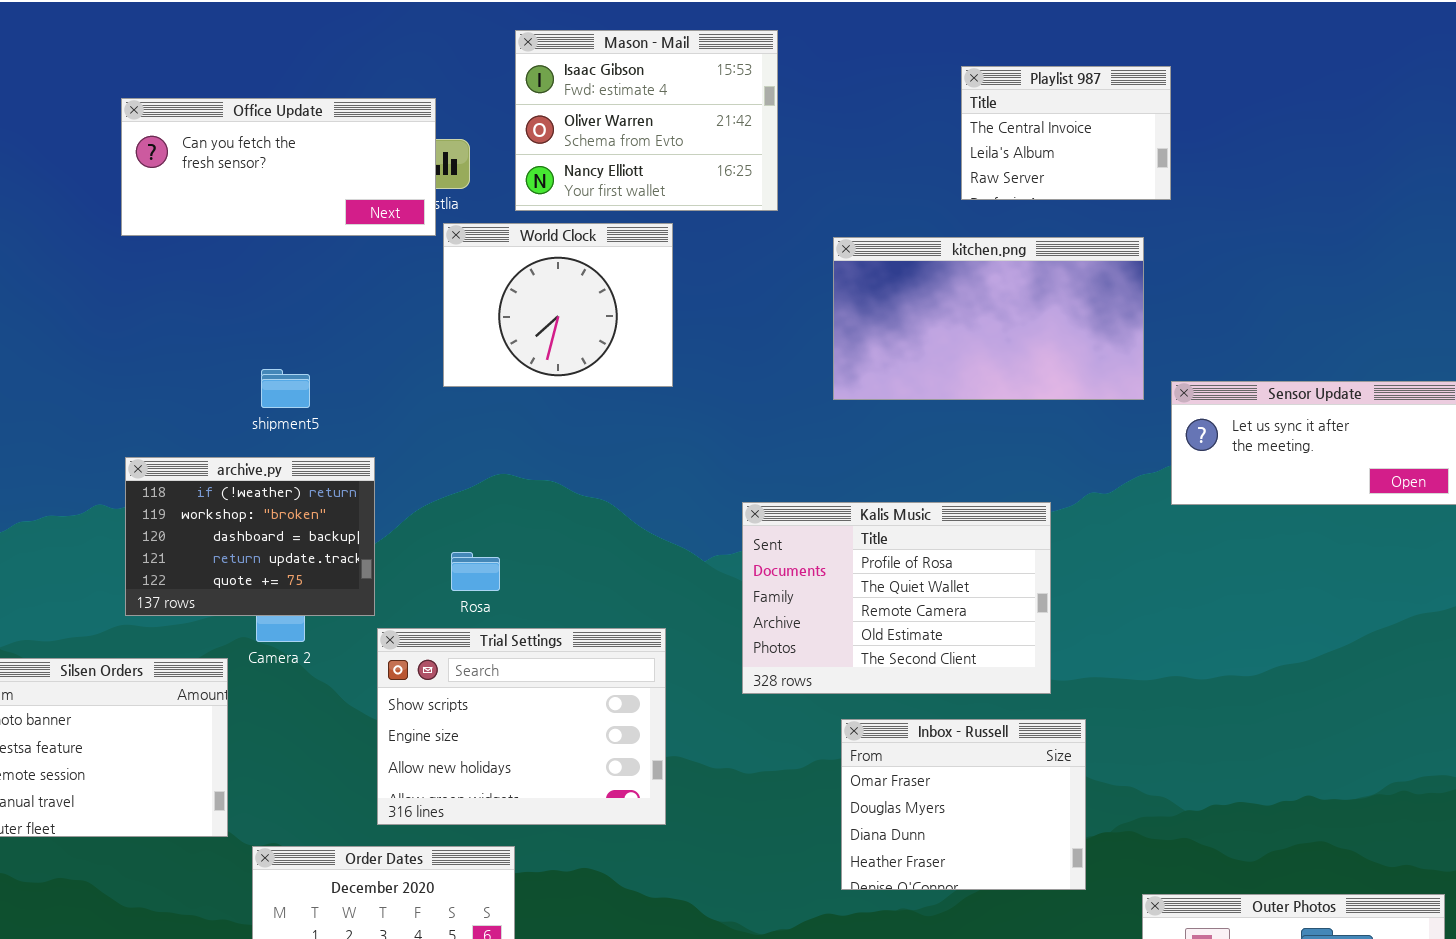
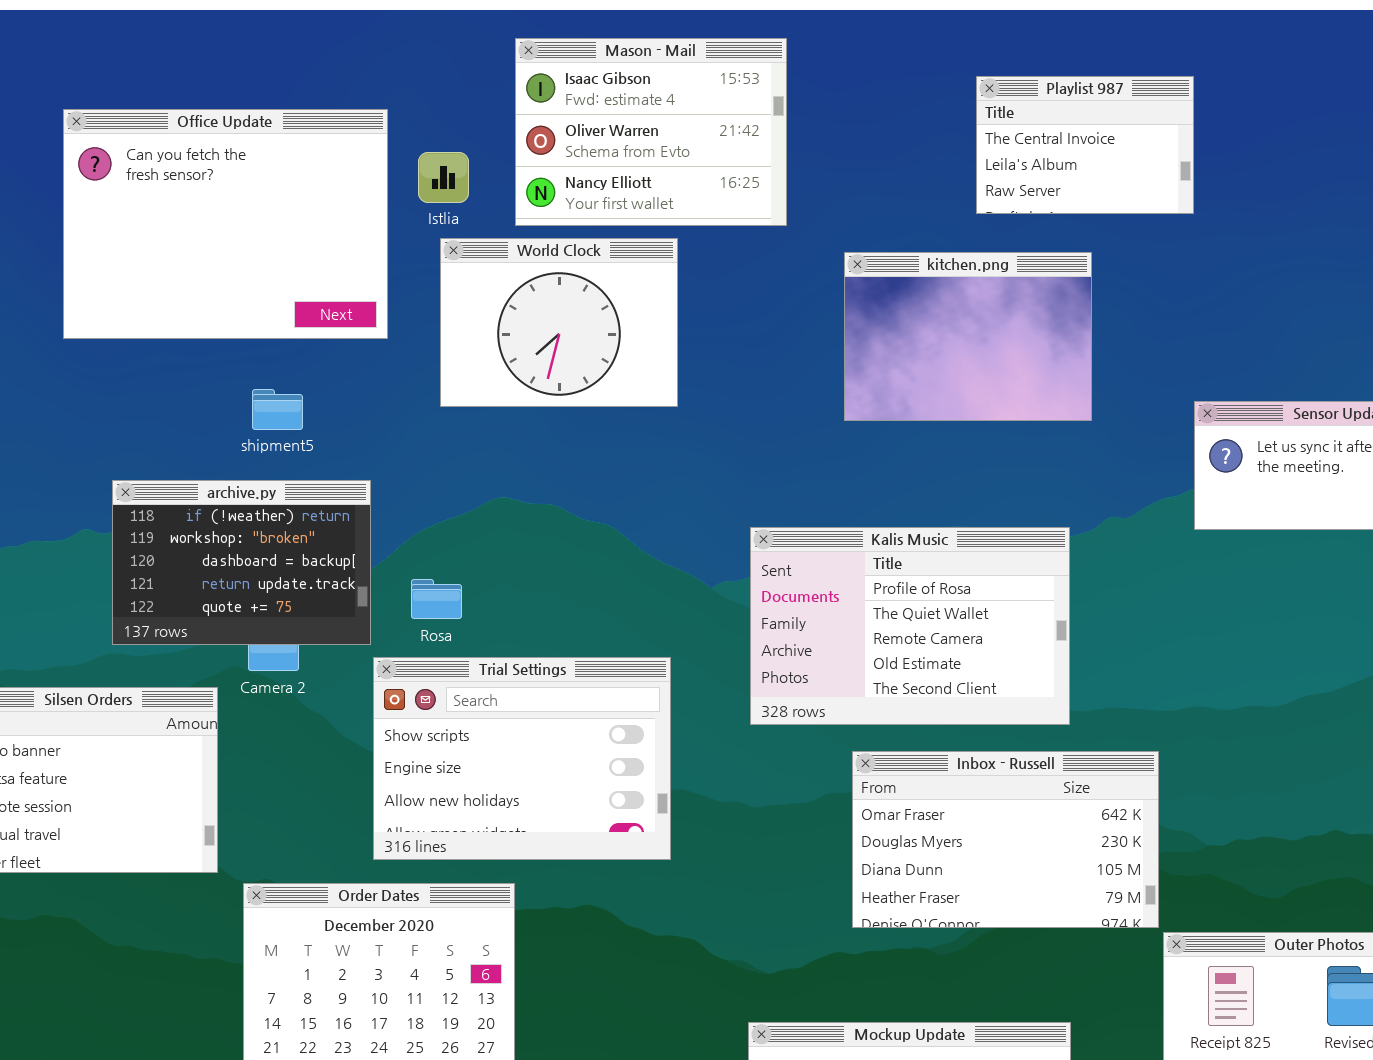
Office Update: [121,98,436,236] -> [63,109,388,339], moved, resized
kitchen.png: [833,237,1144,400] -> [844,252,1092,421], resized
Rosa: [451,552,500,591] -> [411,579,462,619], moved
Inbox - Russell: [841,719,1086,890] -> [852,751,1159,928], resized

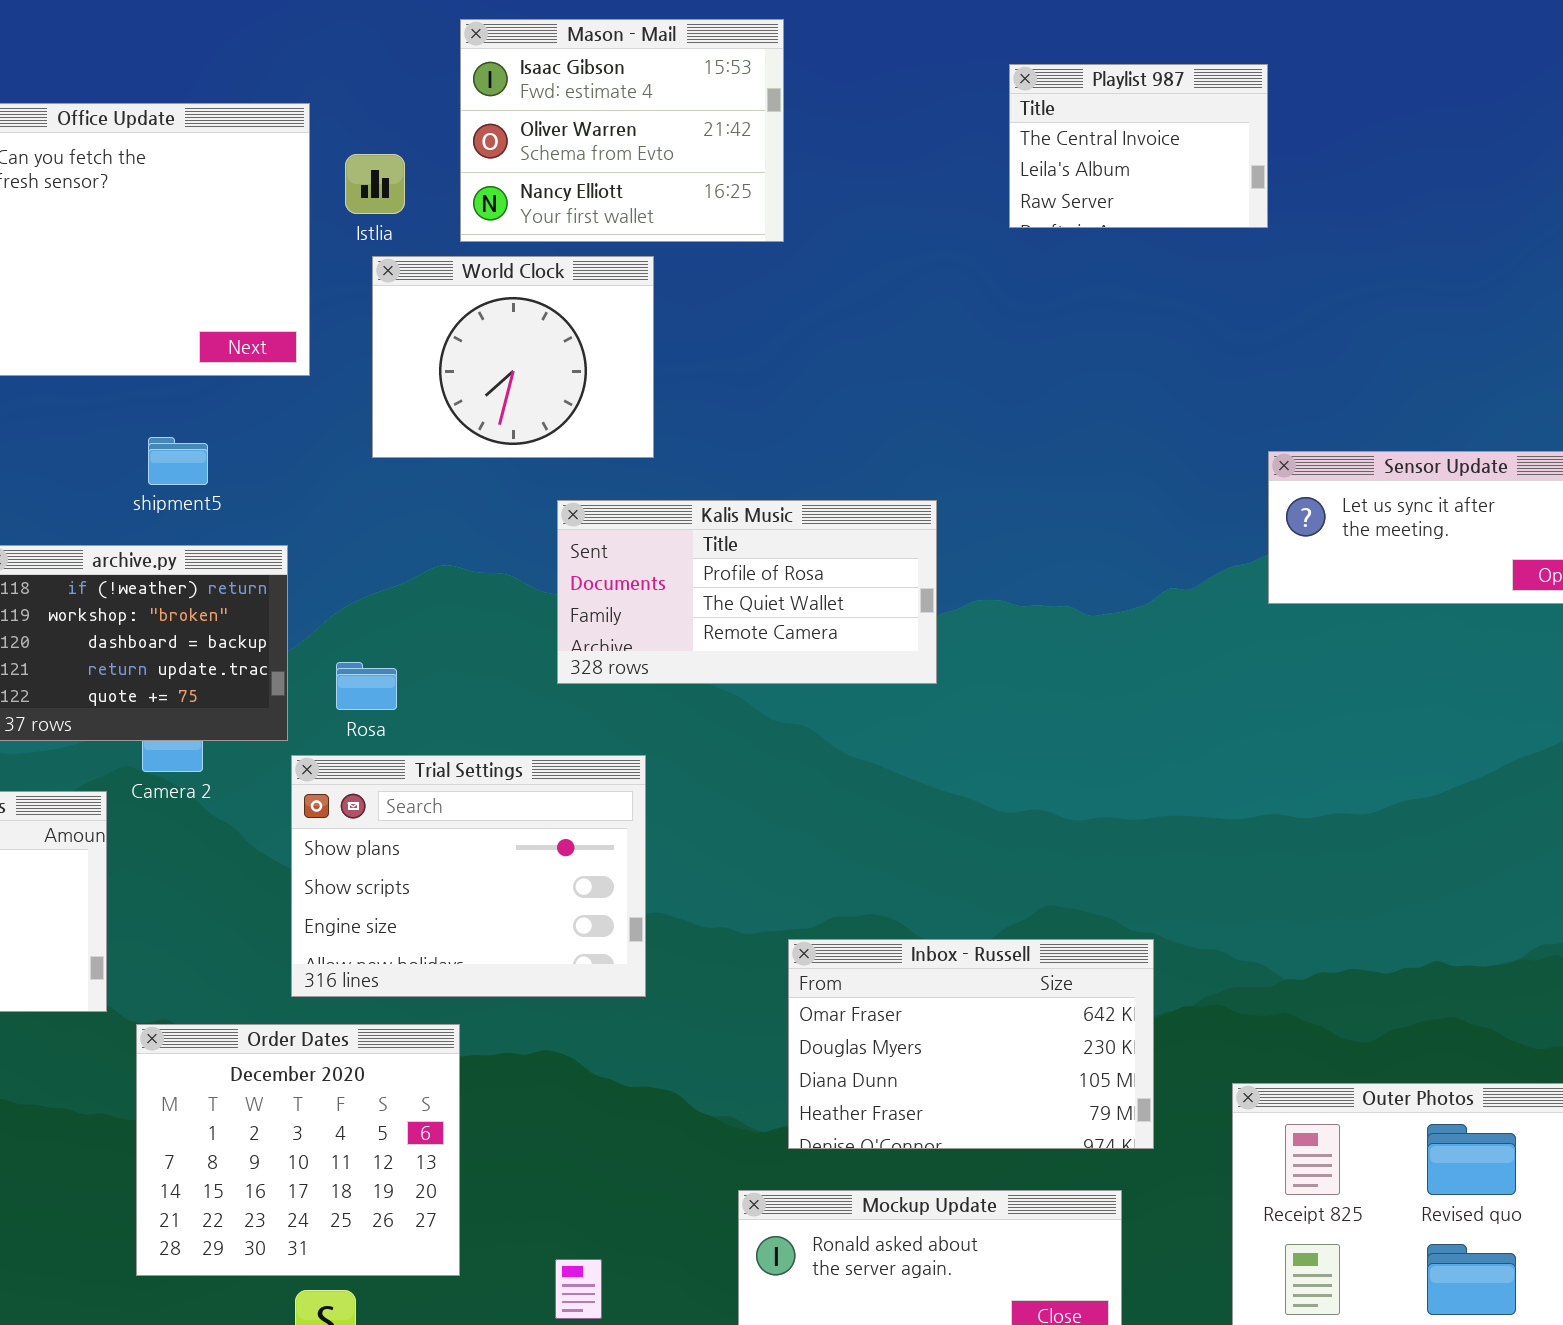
kitchen.png: [844,252,1092,421] -> none, closed
Kalis Music: [750,527,1070,725] -> [557,500,937,684], moved, resized
Trial Settings: [373,657,671,860] -> [291,755,646,997], scrolled up 1 row
Inbox - Russell: [852,751,1159,928] -> [788,939,1154,1149], moved

